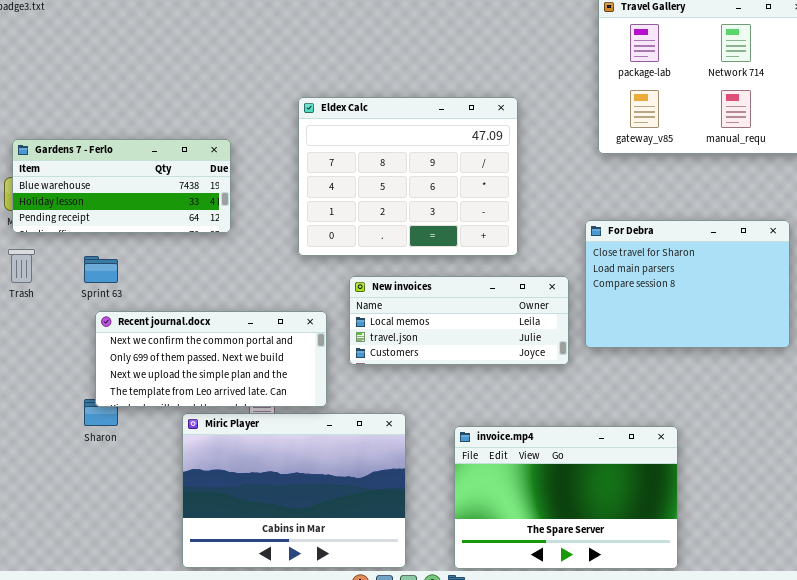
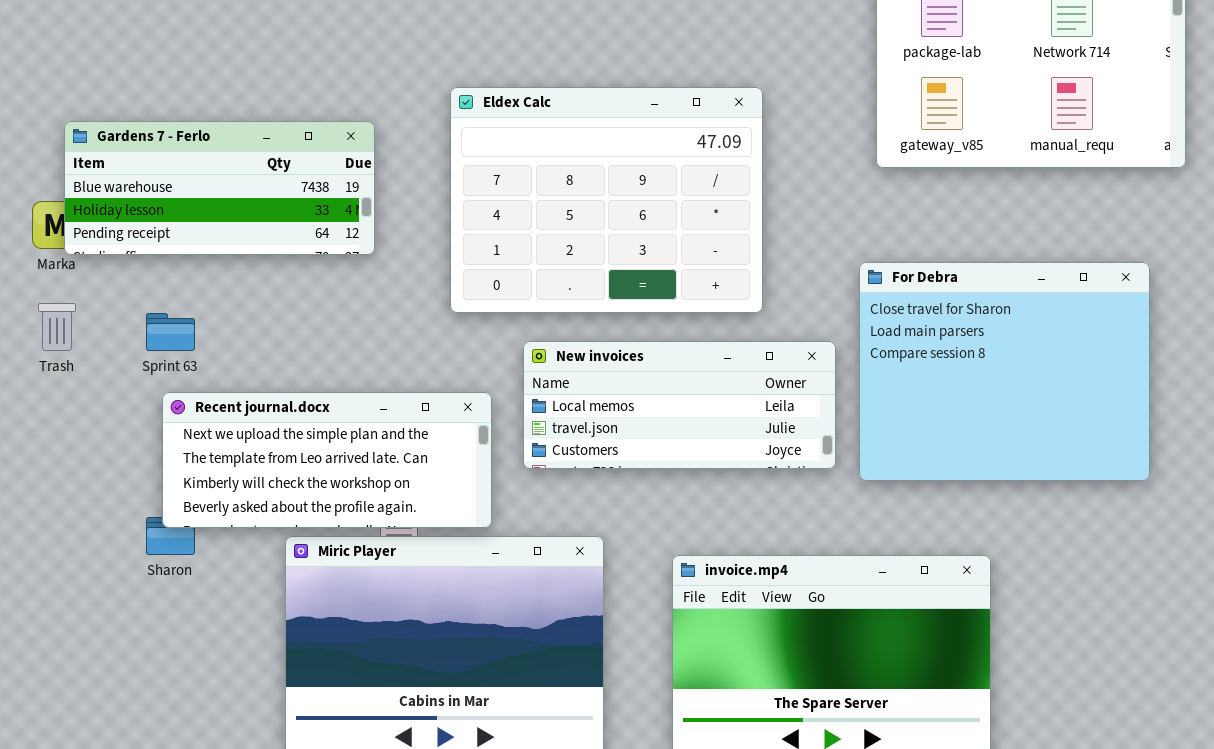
Gardens 7 - Ferlo: [12,139,231,233] -> [64,121,375,255], moved
For Debra: [585,220,790,348] -> [859,262,1150,481], resized
Recent journal.docx: [95,311,327,407] -> [162,392,492,528], scrolled down 2 rows

